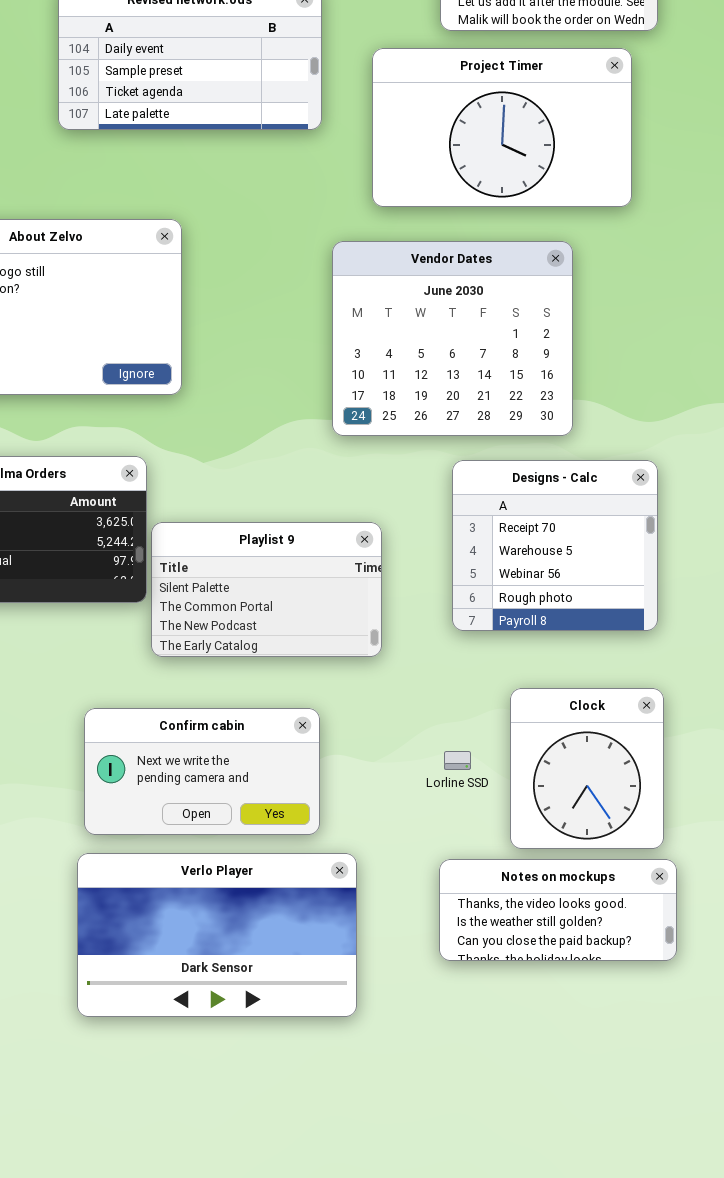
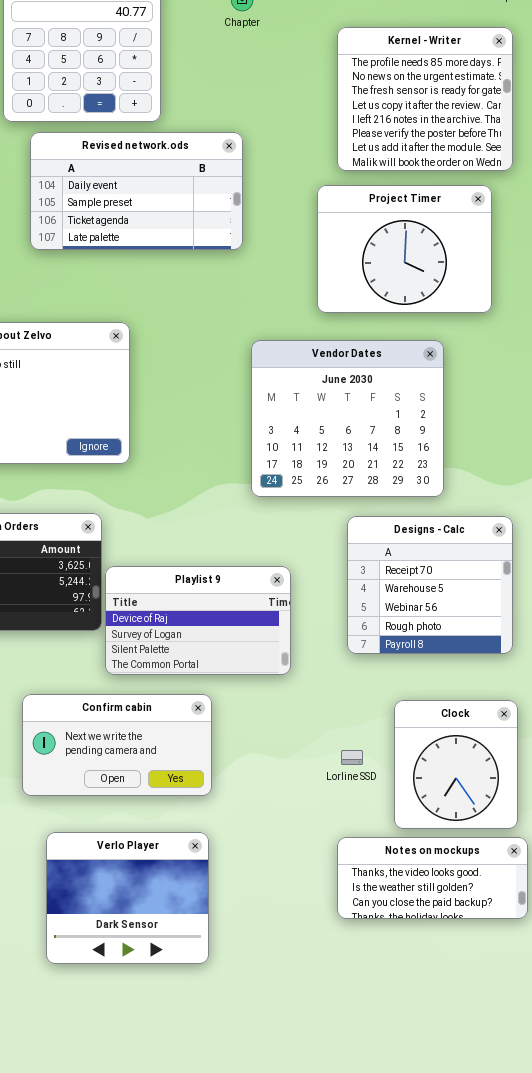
Project Timer: [372,48,632,207] -> [317,185,492,313], resized
Playlist 9: [151,522,382,657] -> [105,566,291,675], scrolled up 2 rows
Confirm cabin: [84,708,320,835] -> [22,694,212,796], moved
Verlo Player: [77,853,357,1017] -> [46,832,209,964], resized

